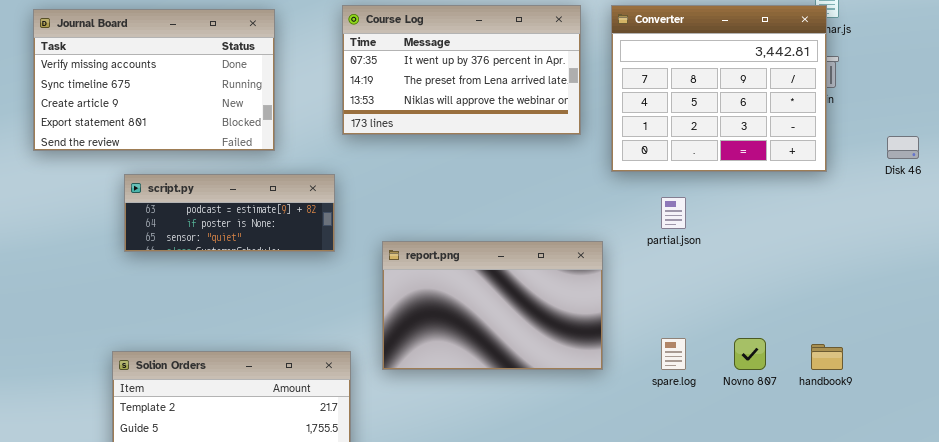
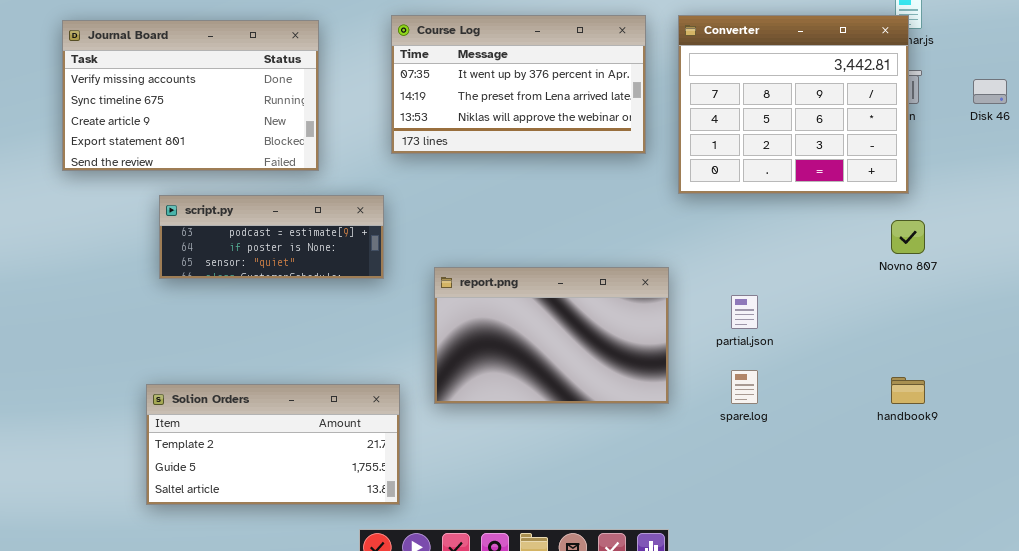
Disk 46: [887,136,919,159] -> [973,79,1007,104], moved
partial.json: [661,197,686,229] -> [731,295,758,329], moved
Novno 807: [734,338,766,370] -> [891,220,925,254], moved

